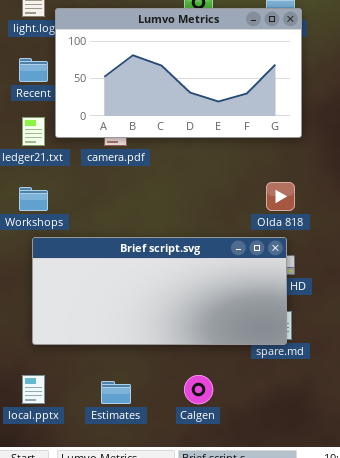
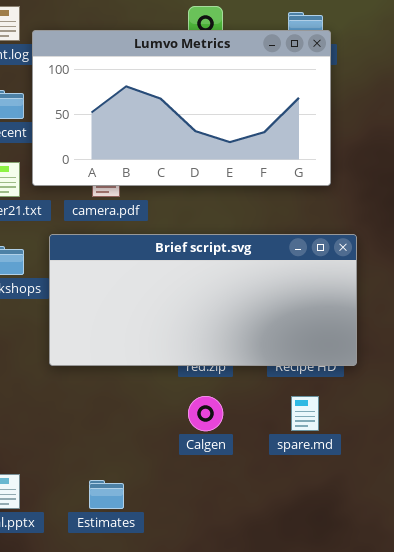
Brief script.svg: [32,237,287,345] -> [49,234,357,366], moved
Calgen: [184,375,213,404] -> [188,396,223,431], moved

